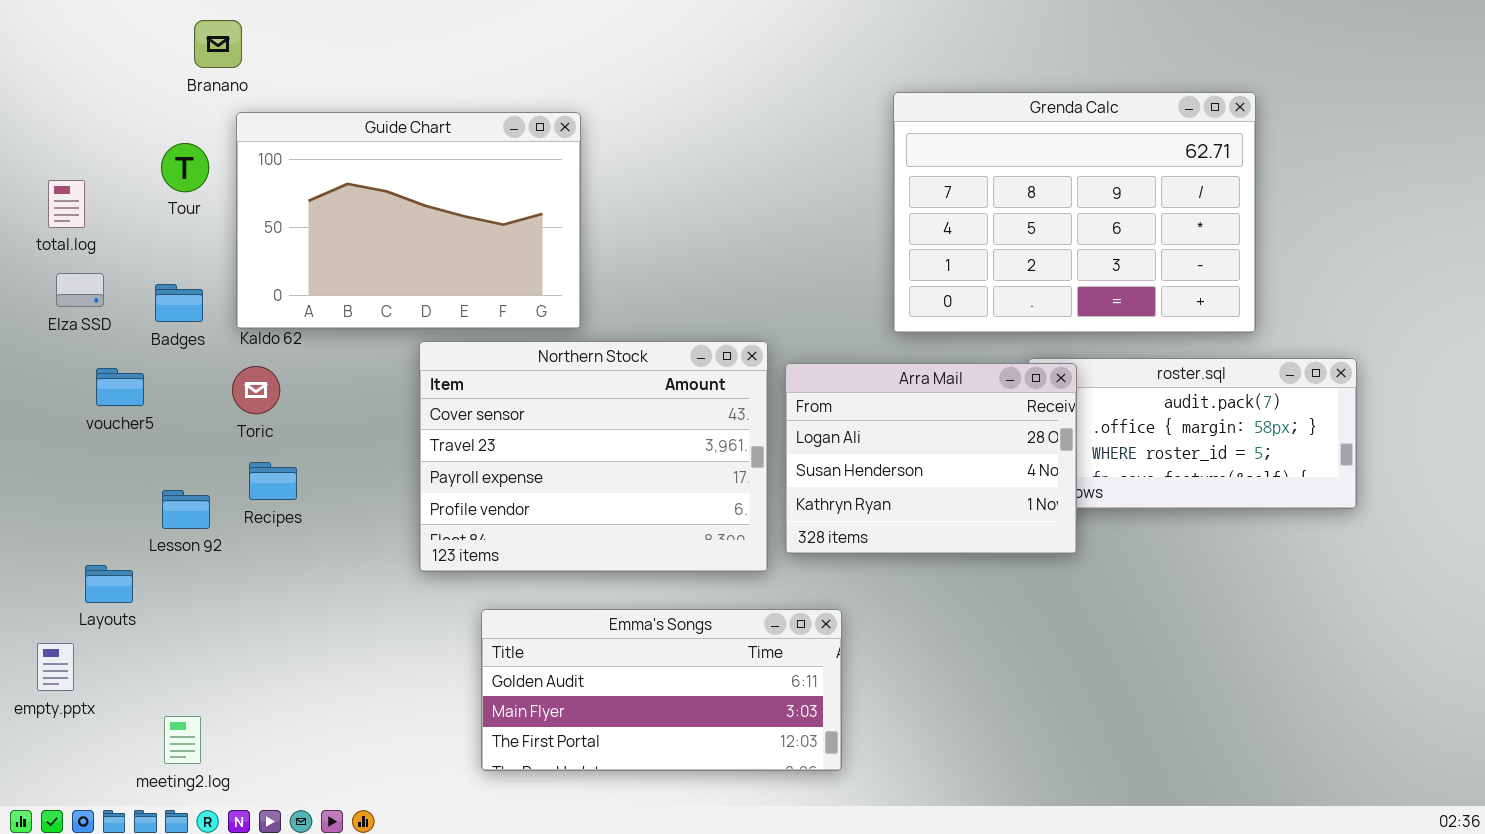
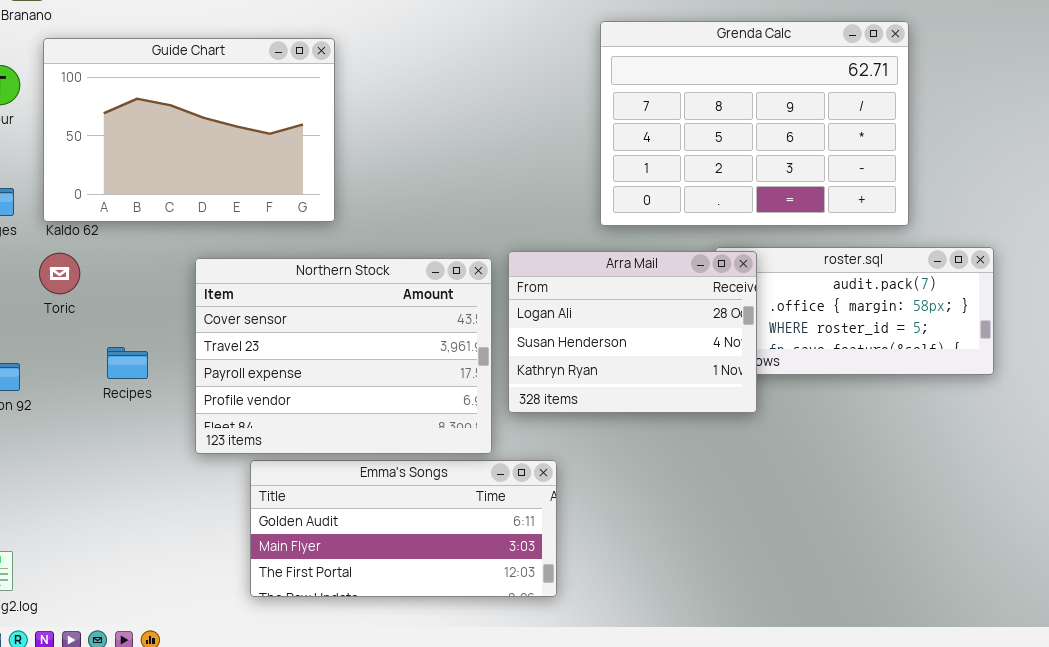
Northern Stock: [419,341,768,572] -> [195,258,492,454], moved
Recipes: [249,462,297,500] -> [107,347,148,379], moved

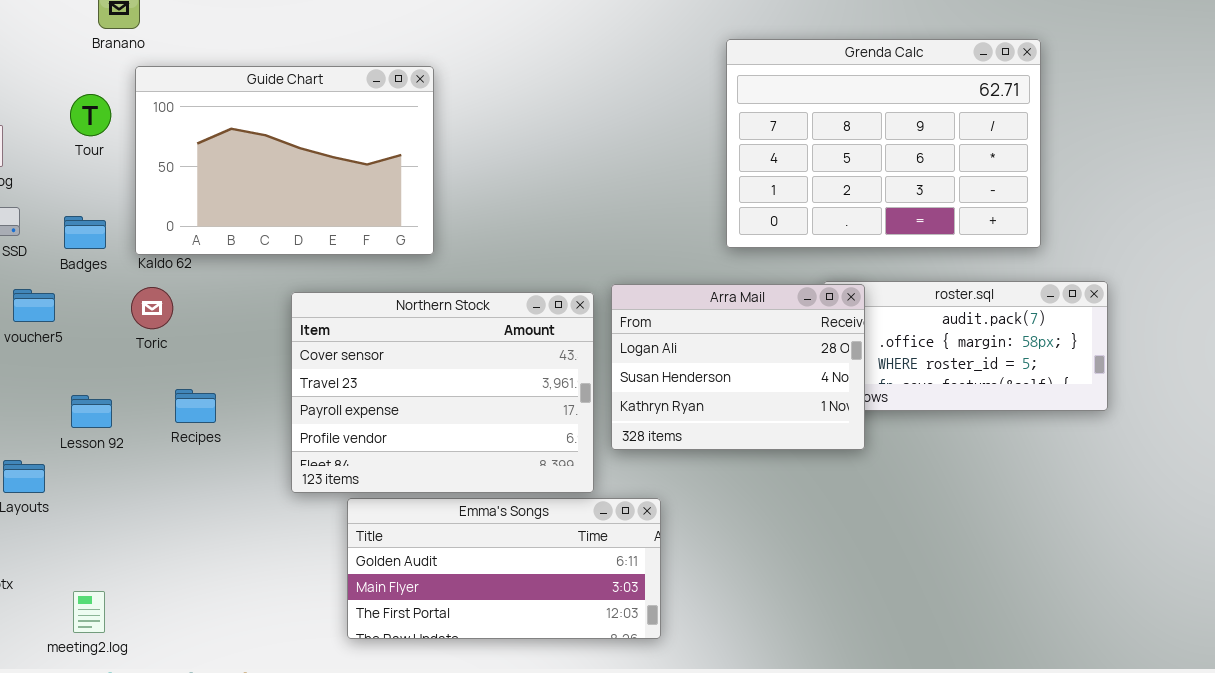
Grenda Calc: [600,21,909,226] -> [726,39,1041,248], moved
Recipes: [107,347,148,379] -> [175,389,216,423], moved

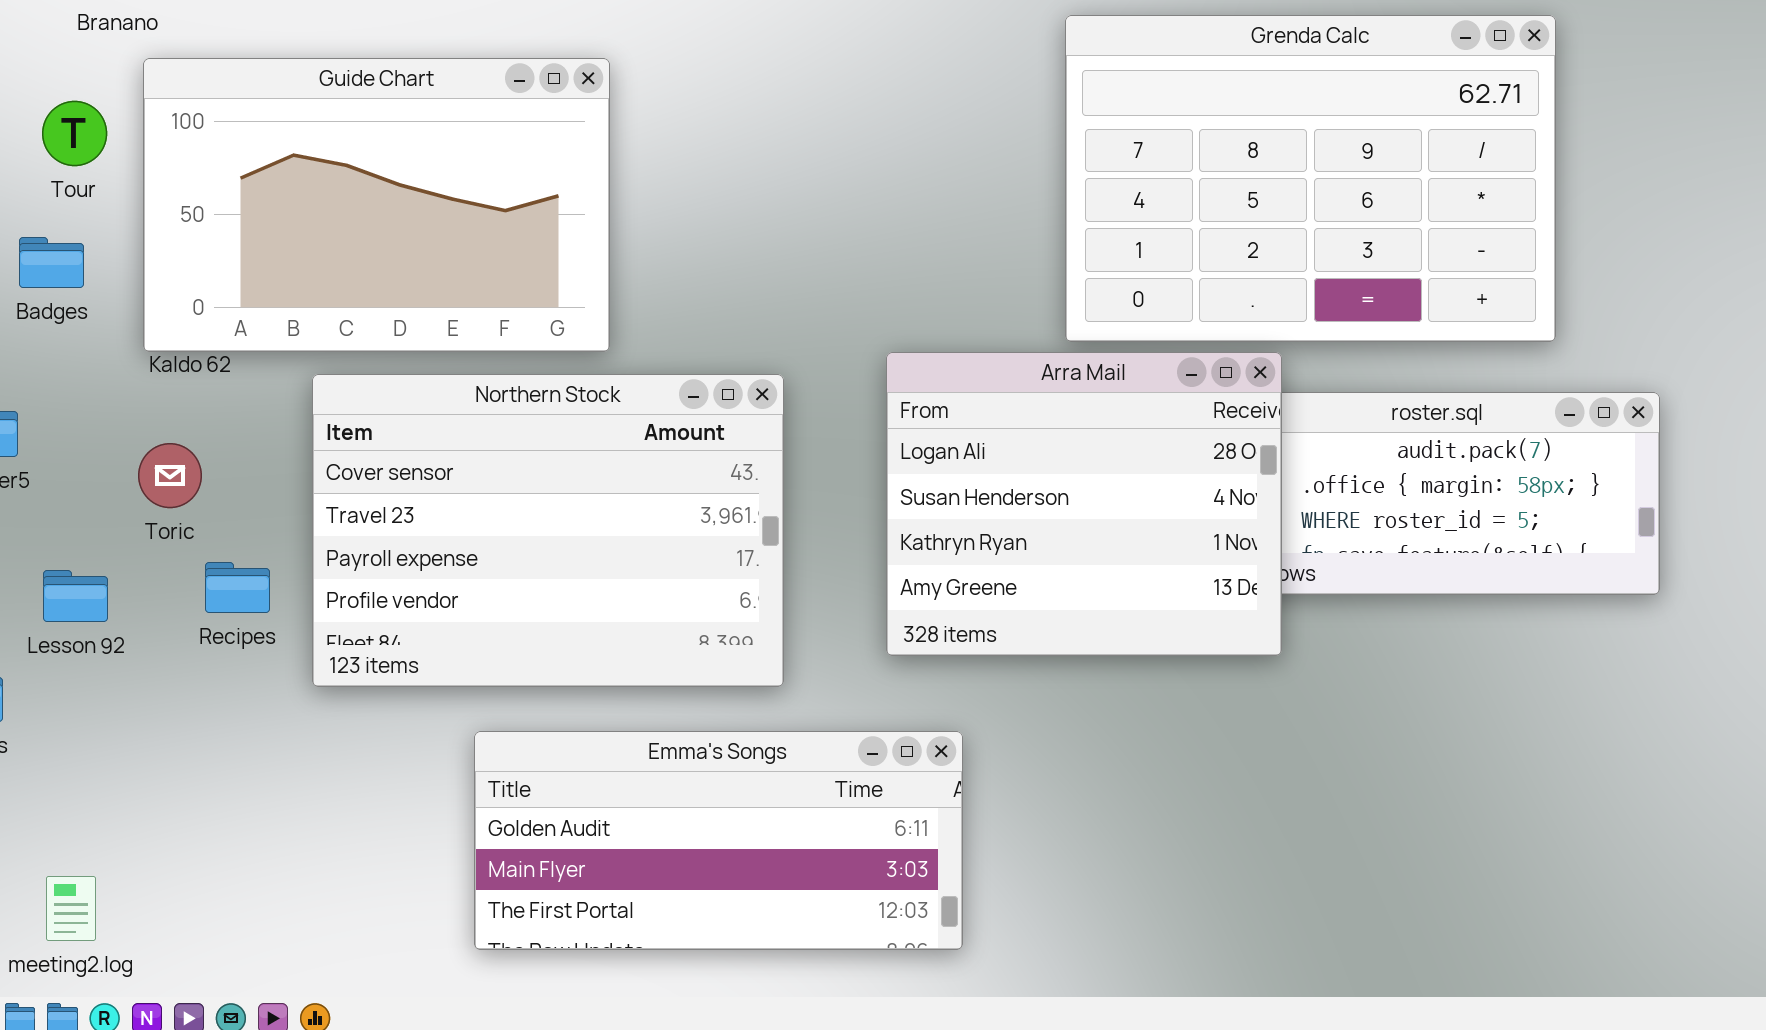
Badges: [64,216,106,249] -> [19,237,84,288], moved
Arra Mail: [611,284,865,450] -> [886,352,1282,656], resized
Toric: [131,287,173,329] -> [138,443,202,508], moved
Northern Stock: [291,292,594,493] -> [312,374,784,687], moved

